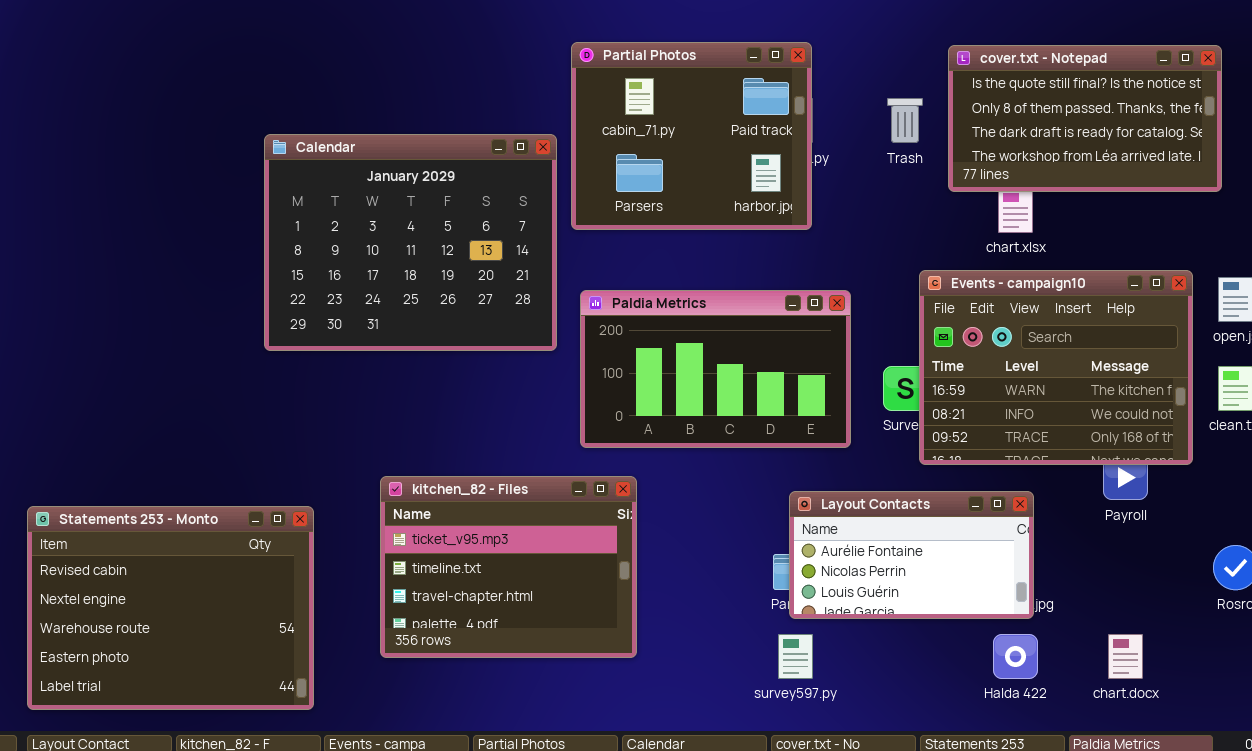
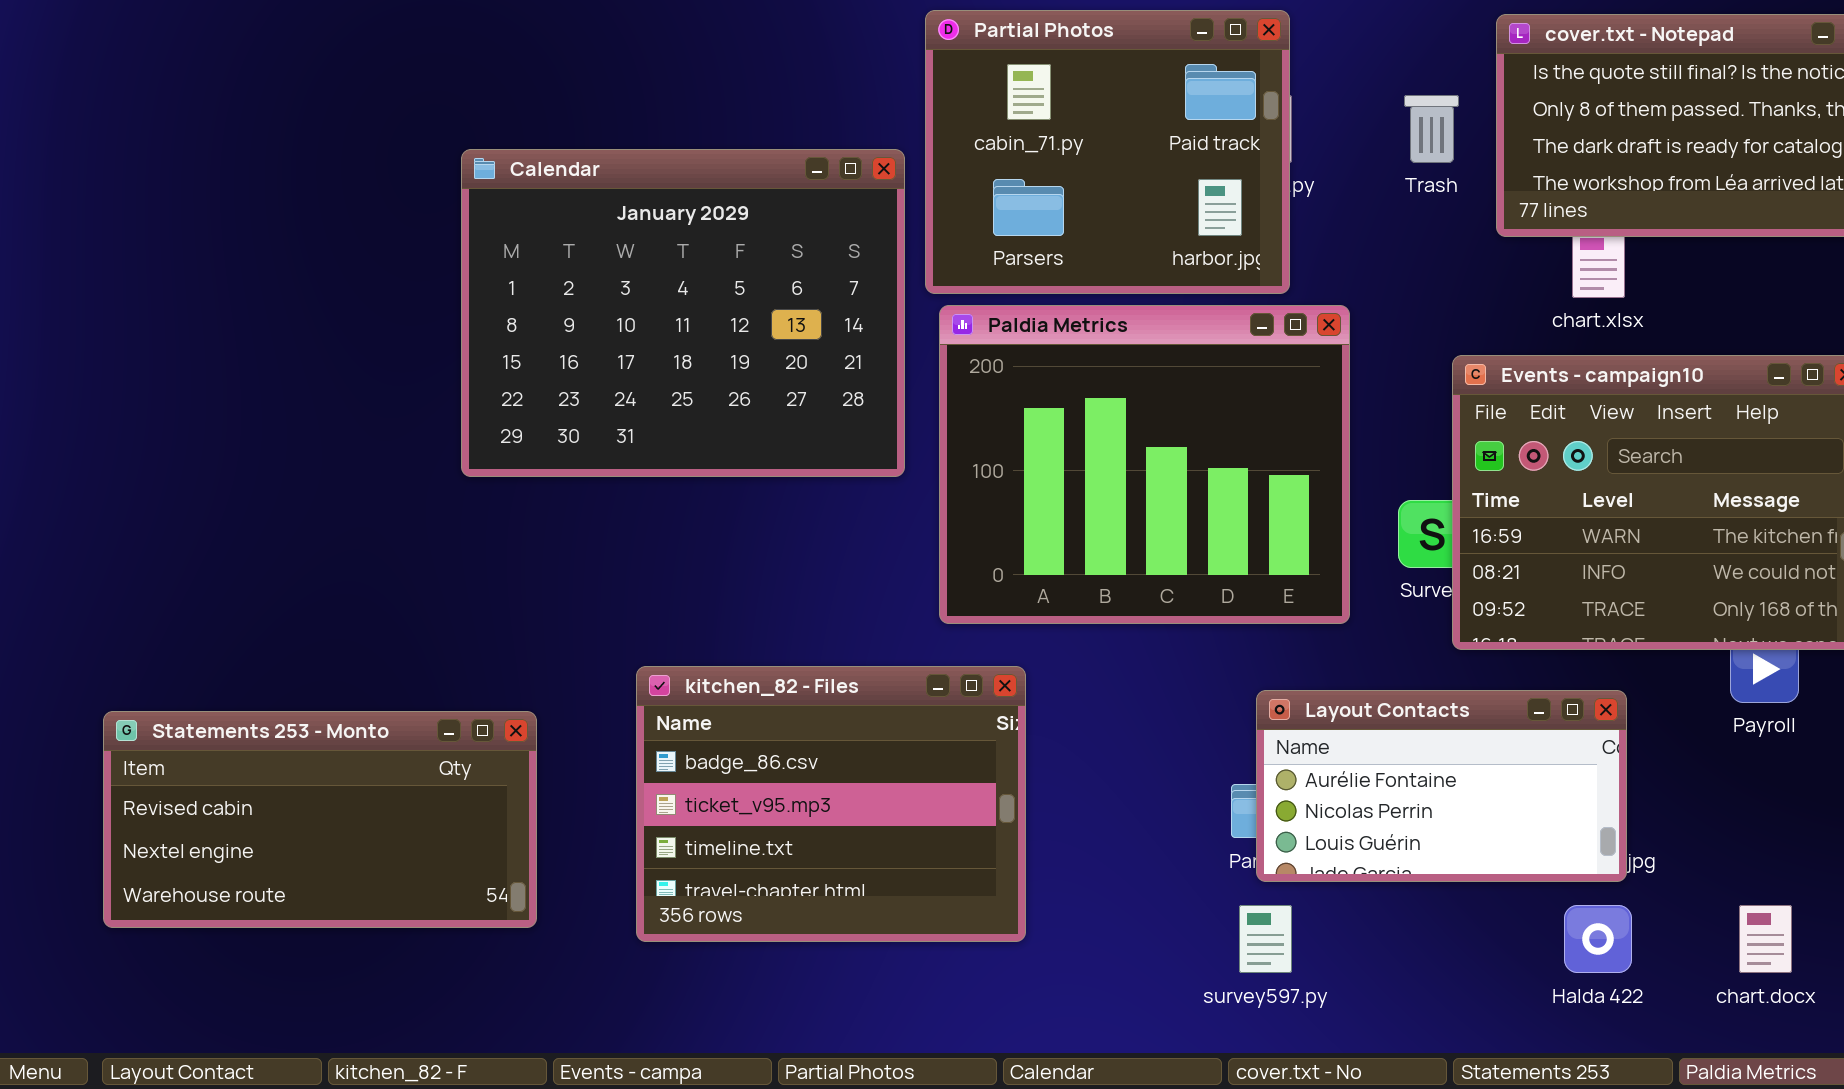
Paldia Metrics: [580,290,851,448] -> [939,305,1350,624], resized
kitchen_82 - Files: [380,476,637,658] -> [636,666,1026,942], scrolled up 1 row
Statements 253 - Monto: [27,506,314,710] -> [103,711,537,928], resized

